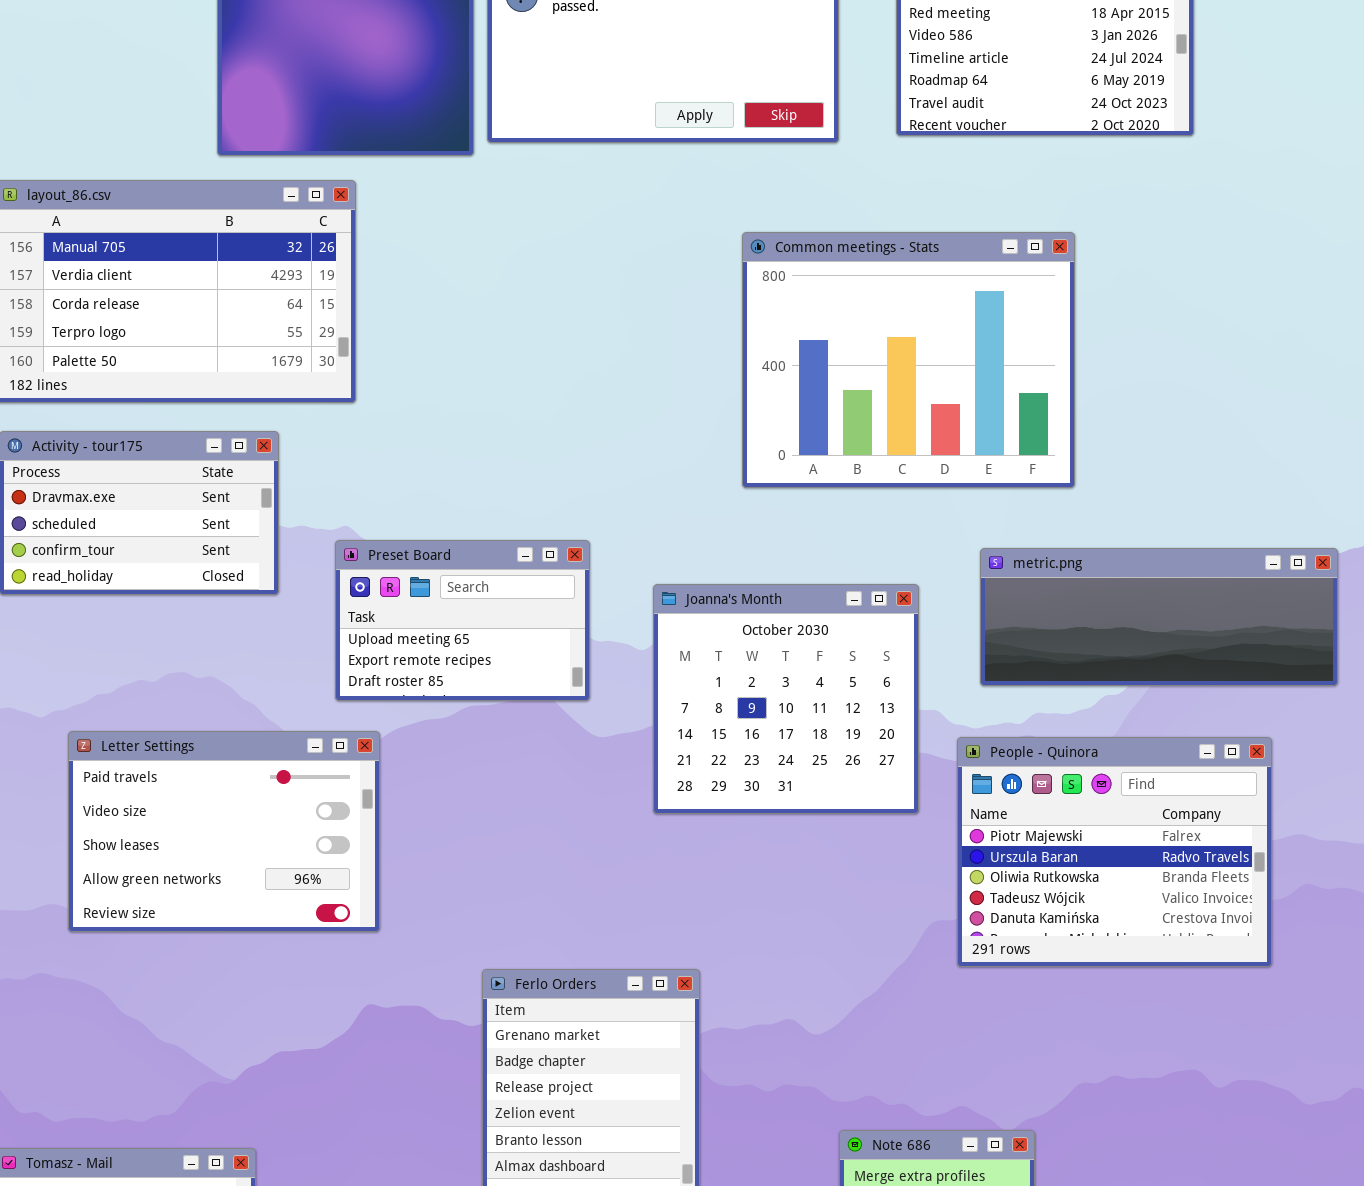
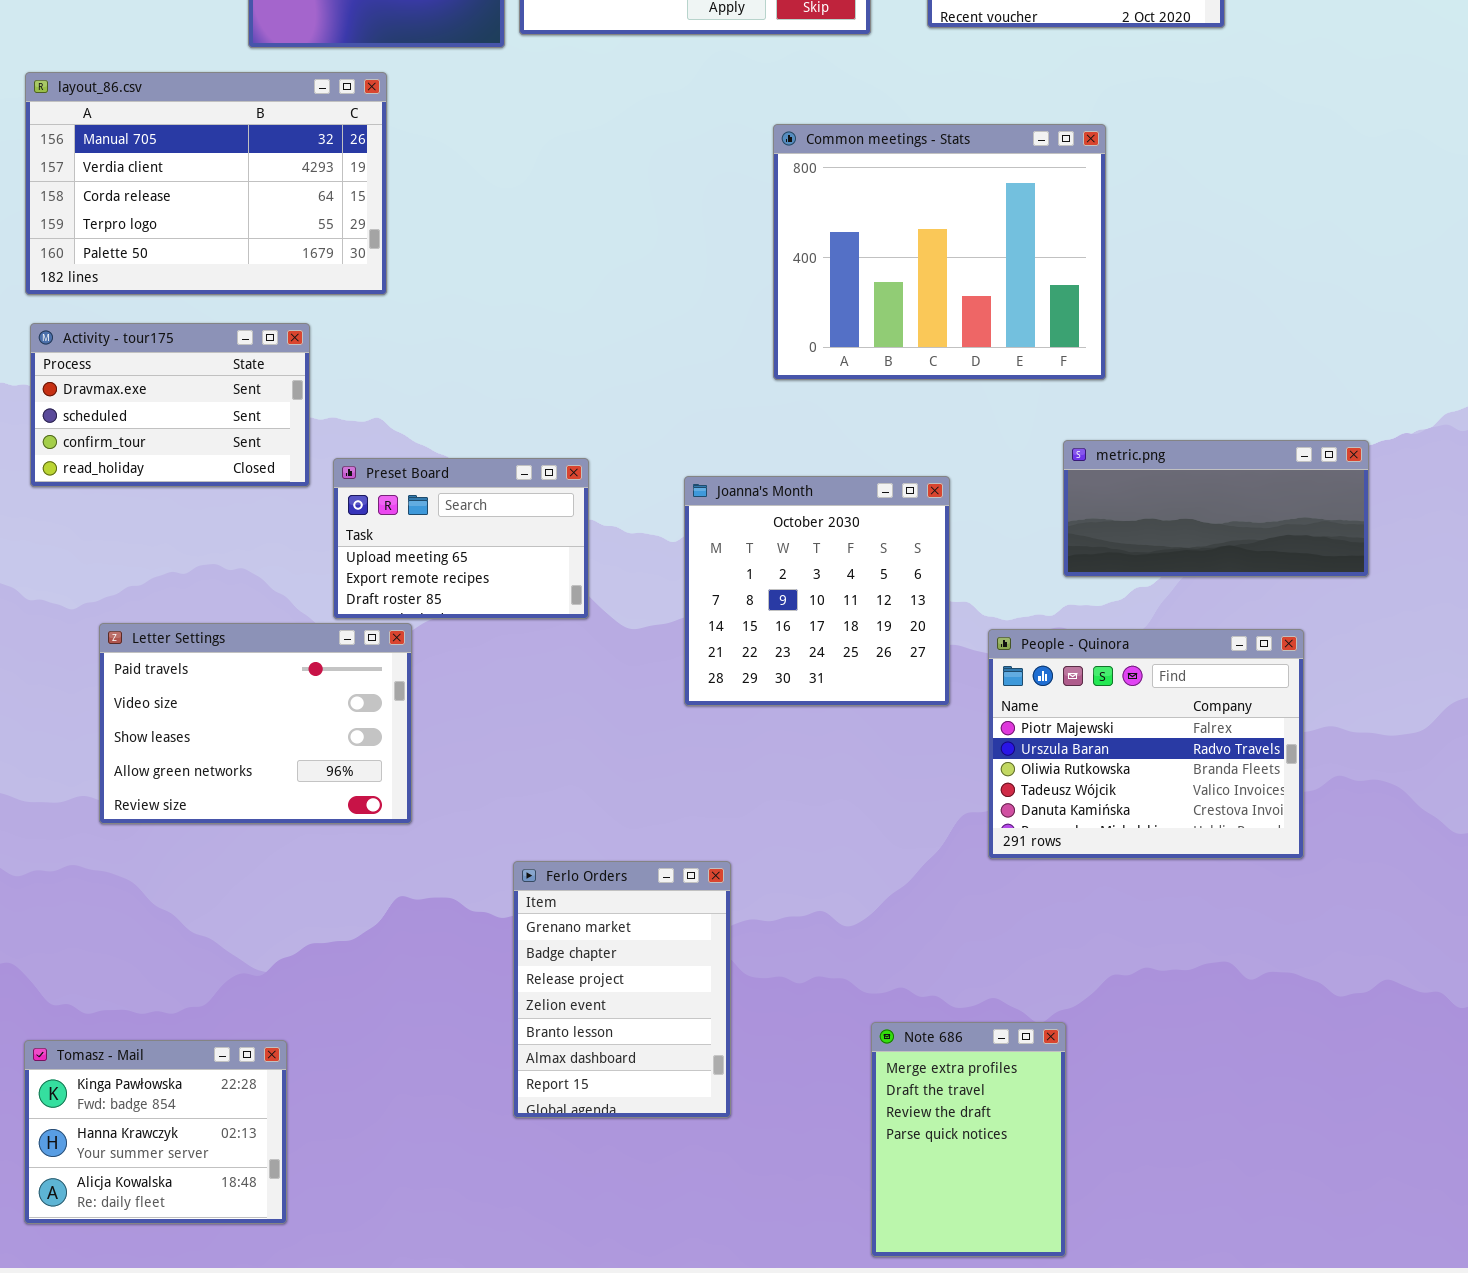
Preset Board: [335,540,590,701] -> [333,458,589,619], moved
metric.png: [980,548,1338,686] -> [1063,440,1369,577], resized

